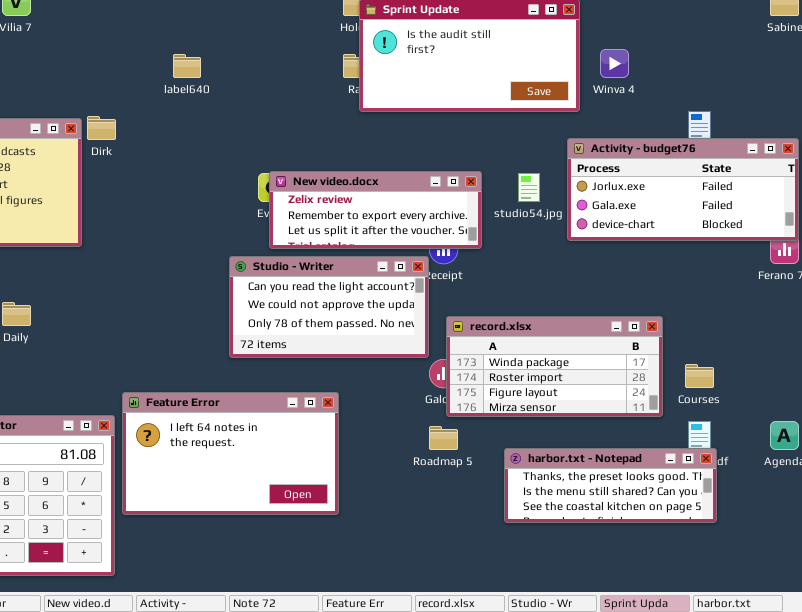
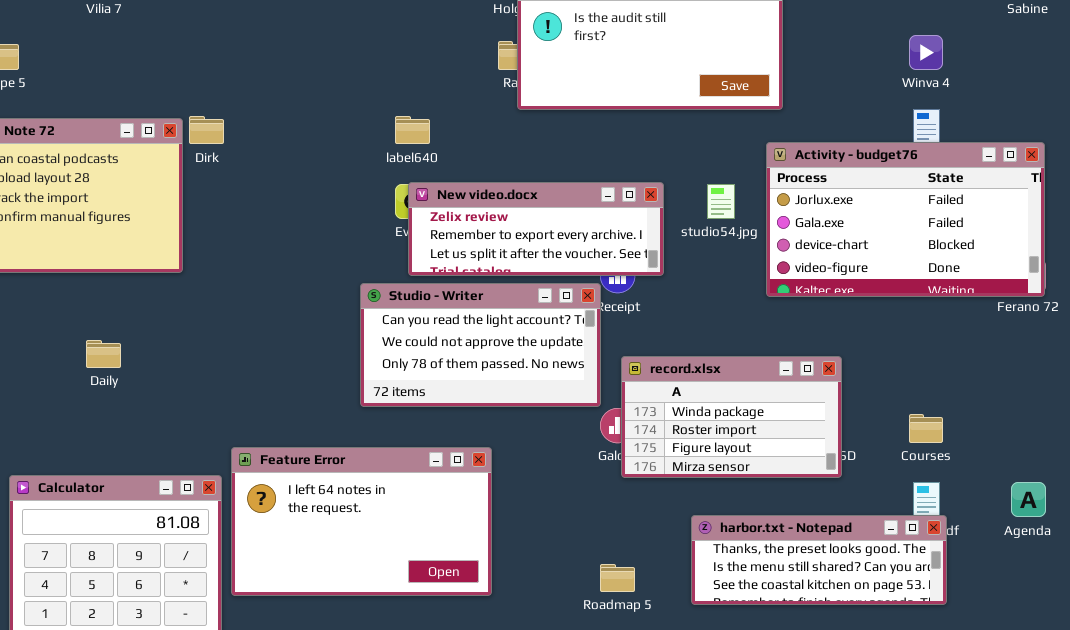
Winva 4: [600,49,629,78] -> [909,35,943,70], moved
label640: [173,54,201,78] -> [395,116,430,144], moved
Activity - budget76: [567,138,799,241] -> [766,142,1045,297], resized
record.xlsx: [446,316,663,417] -> [621,356,842,478], resized
Roadmap 5: [429,426,458,450] -> [600,564,635,592], moved

